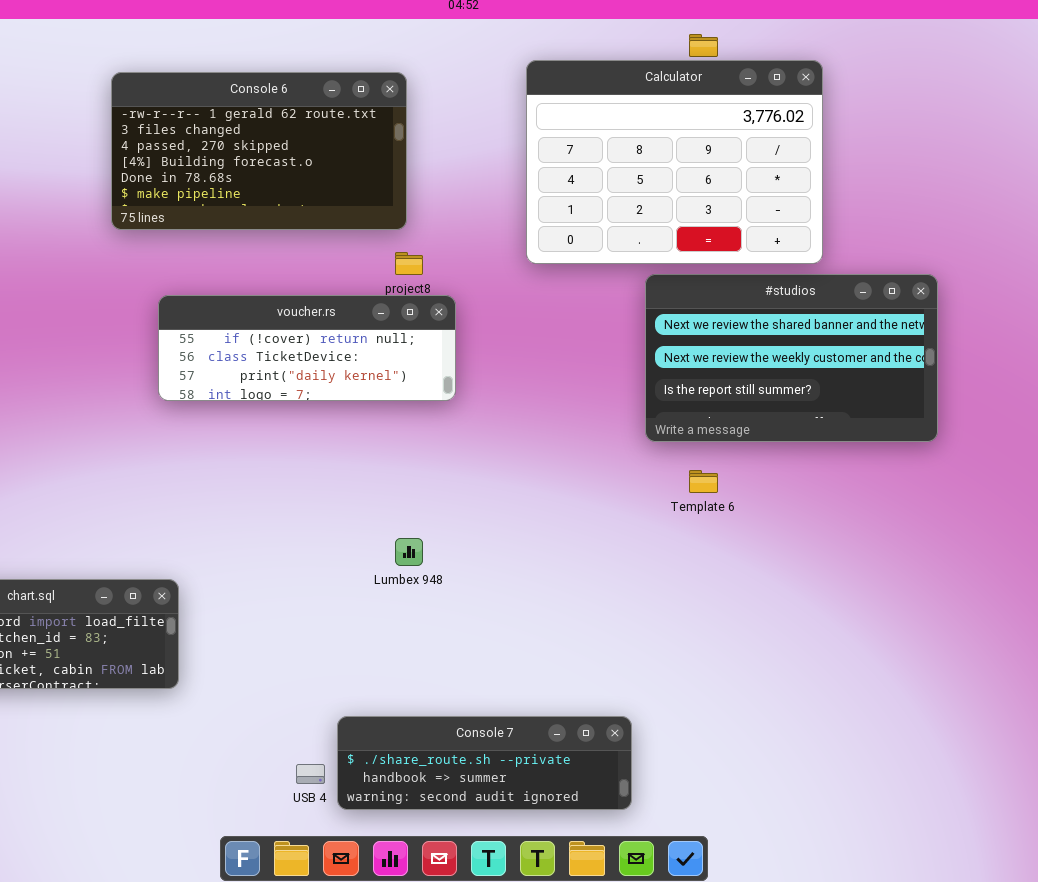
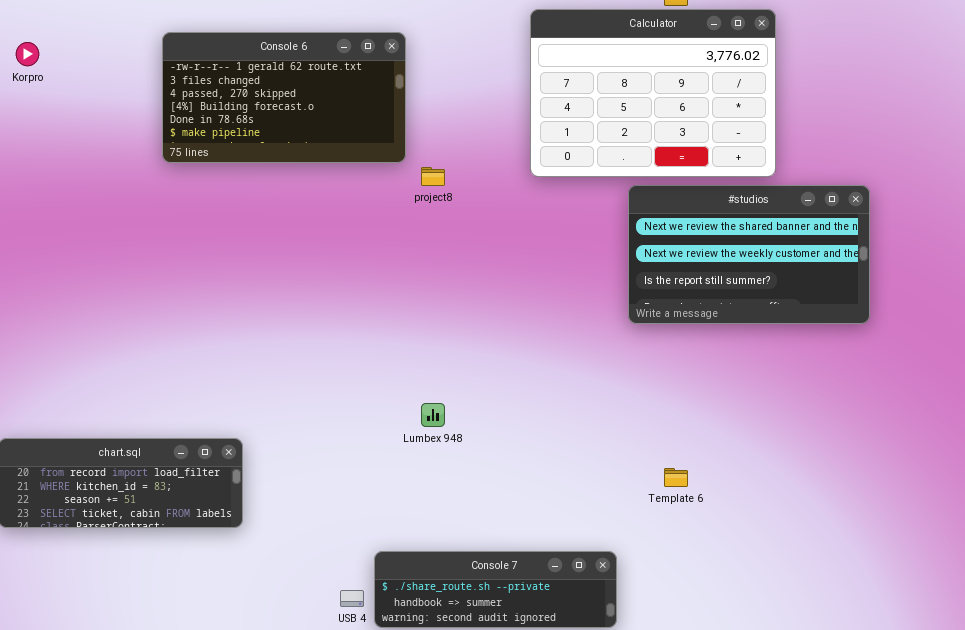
Console 6: [111,72,407,230] -> [162,32,406,163], moved
voucher.rs: [158,295,456,401] -> none, closed
Template 6: [689,470,718,493] -> [664,468,688,487], moved

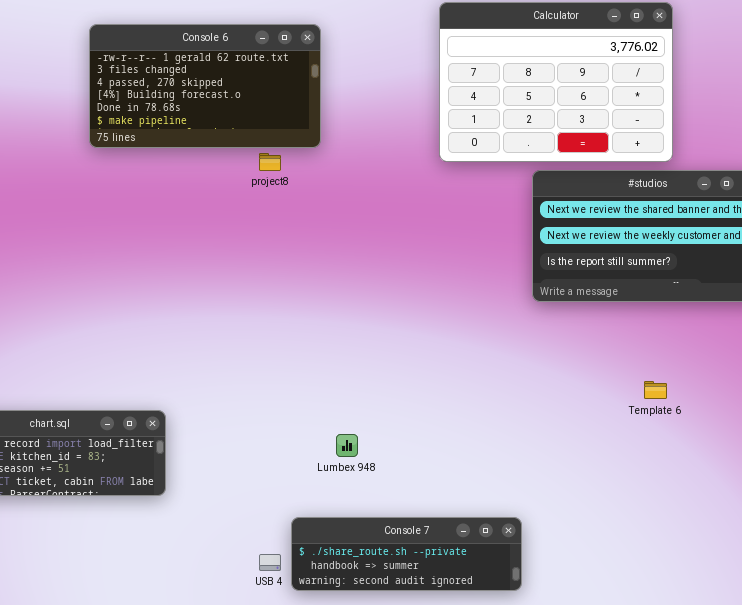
project8: [421,167,445,186] -> [259,153,281,171], moved
Lumbex 948: [421,403,445,427] -> [336,434,358,457], moved
Template 6: [664,468,688,487] -> [644,381,667,399], moved

